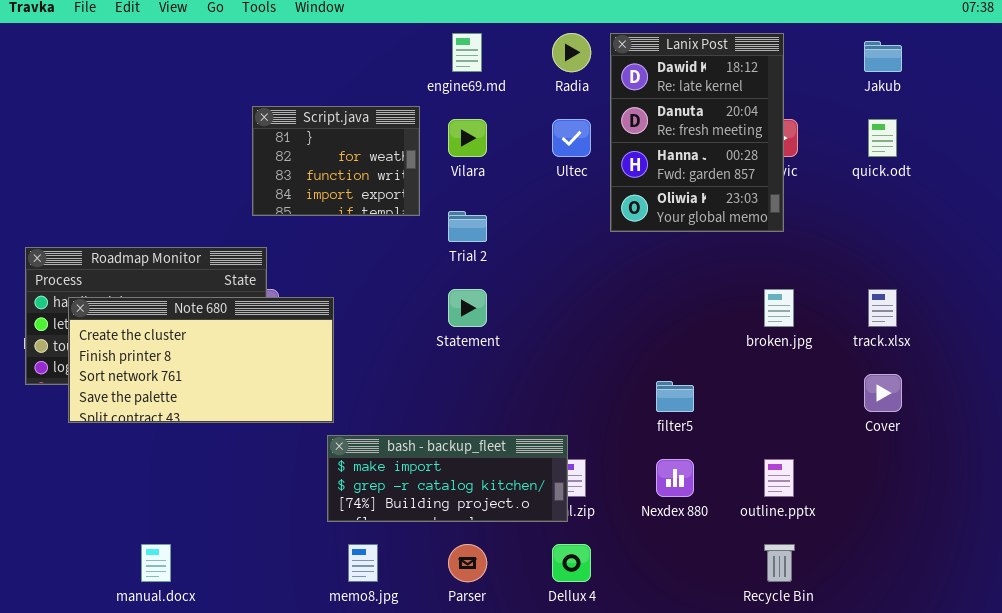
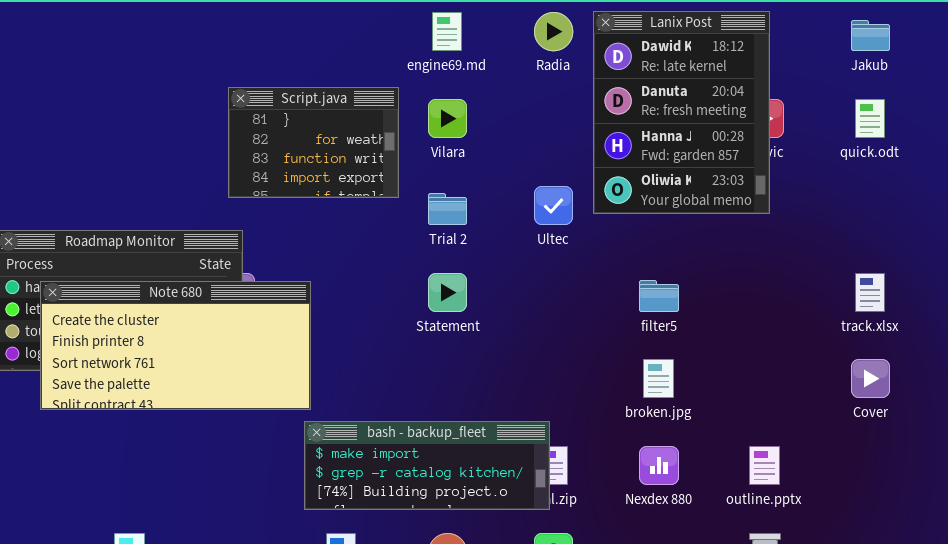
Ultec: [552,119,591,157] -> [534,186,573,225], moved
broken.jpg: [764,289,794,327] -> [643,359,674,398], moved
filter5: [656,381,694,412] -> [639,280,679,312], moved

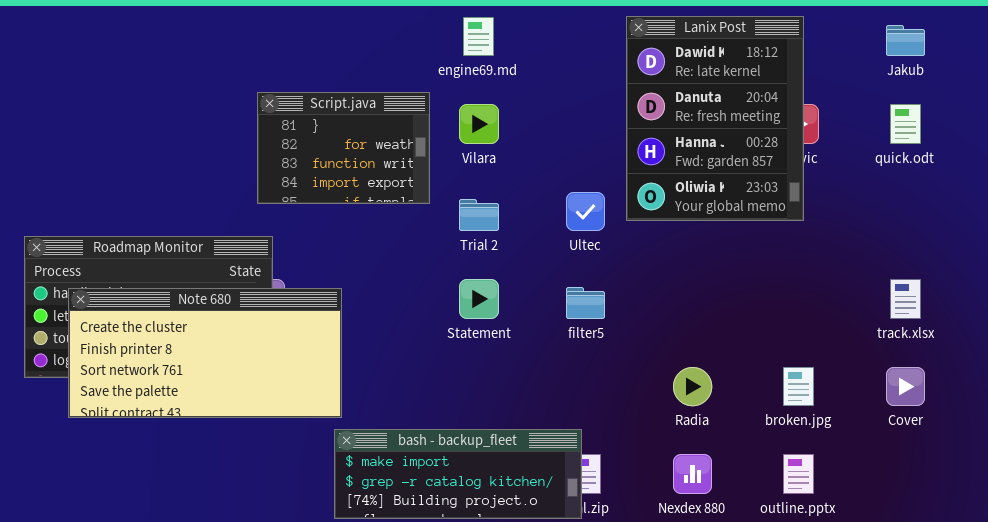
Radia: [534,12,573,51] -> [673,367,712,406], moved
filter5: [639,280,679,312] -> [566,287,605,319], moved
broken.jpg: [643,359,674,398] -> [783,367,814,406], moved

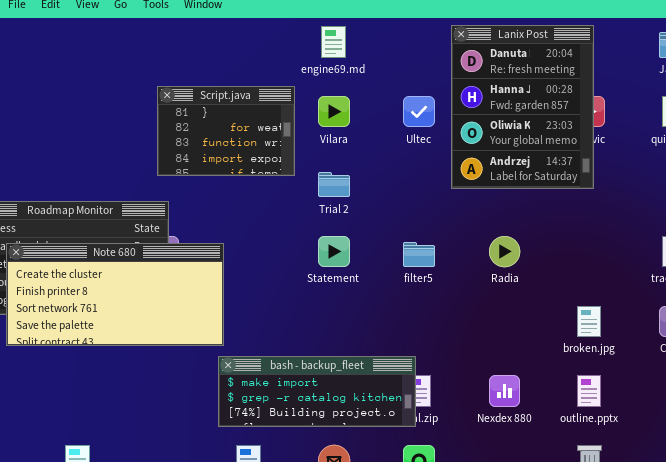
Lanix Post: [626,16,804,221] -> [451,25,594,189], scrolled down 1 row
Ultec: [566,192,605,231] -> [403,96,435,127], moved
Radia: [673,367,712,406] -> [489,236,520,267], moved

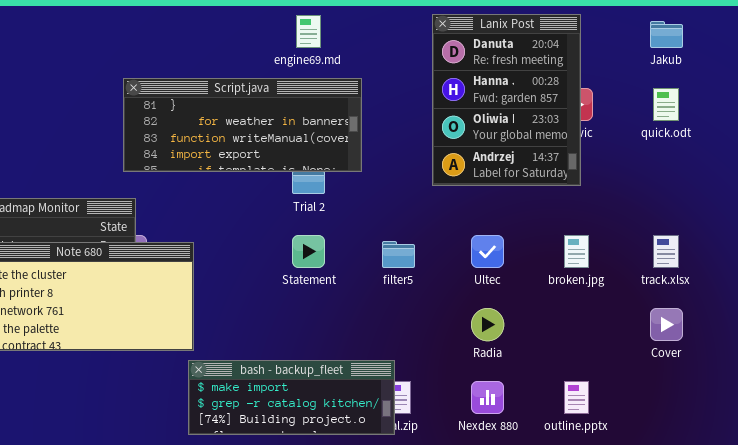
Script.java: [157,86,295,176] -> [123,78,362,172], resized
Ultec: [403,96,435,127] -> [471,235,504,268], moved
Radia: [489,236,520,267] -> [471,308,504,341], moved
broken.jpg: [577,306,601,337] -> [564,235,589,268], moved

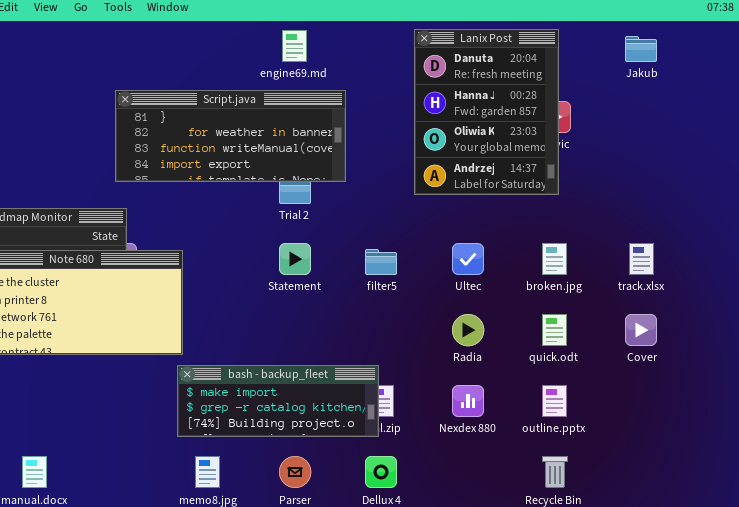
quick.odt: [653,88,679,121] -> [542,314,567,346], moved

